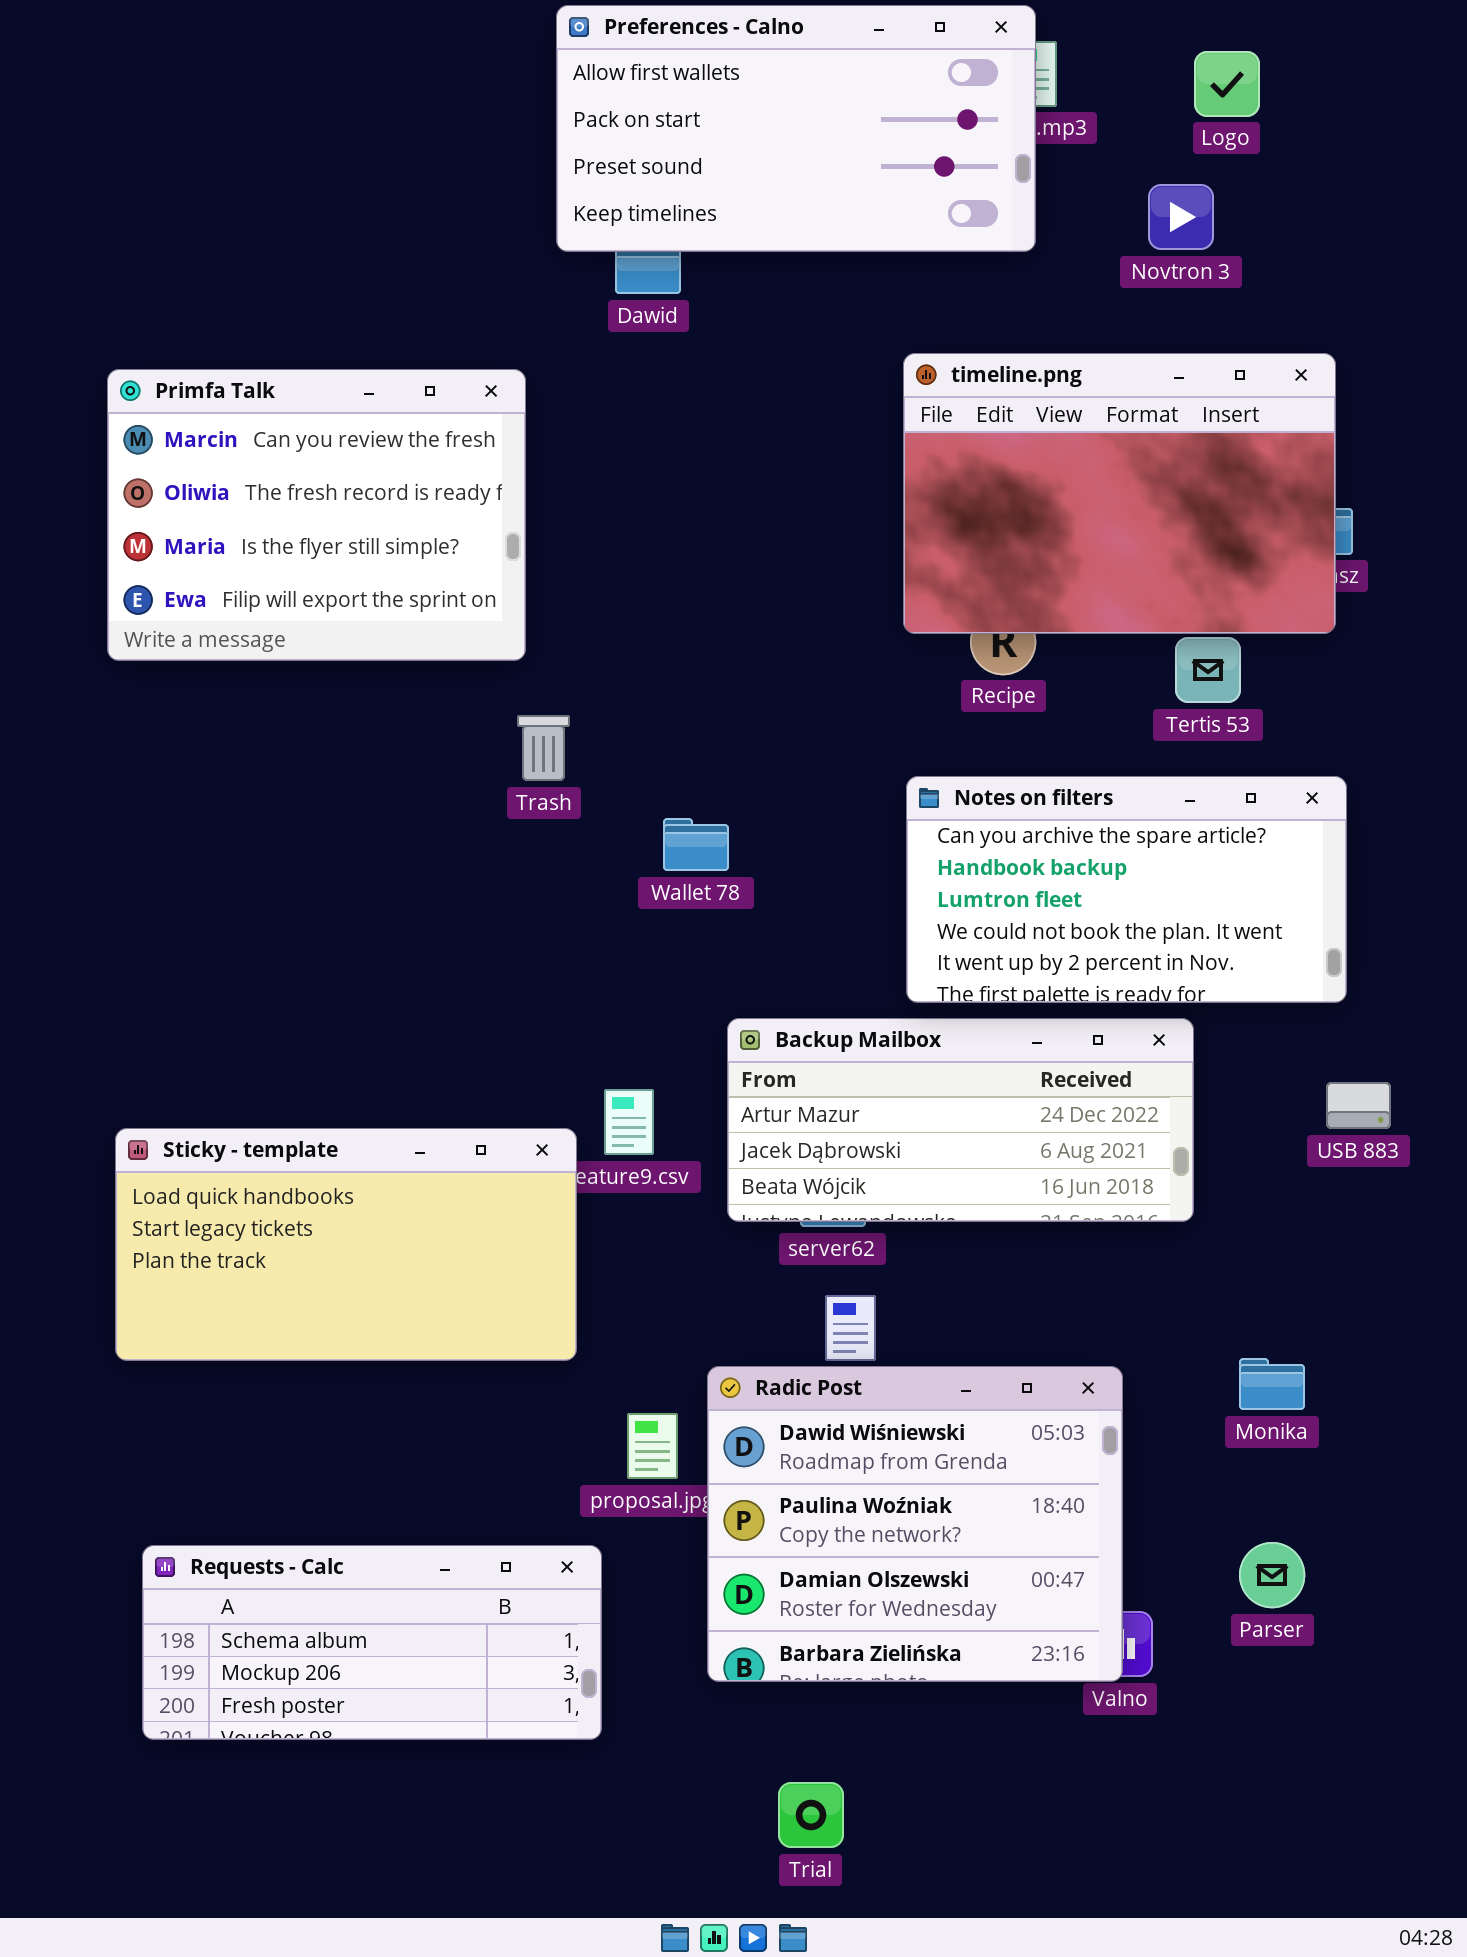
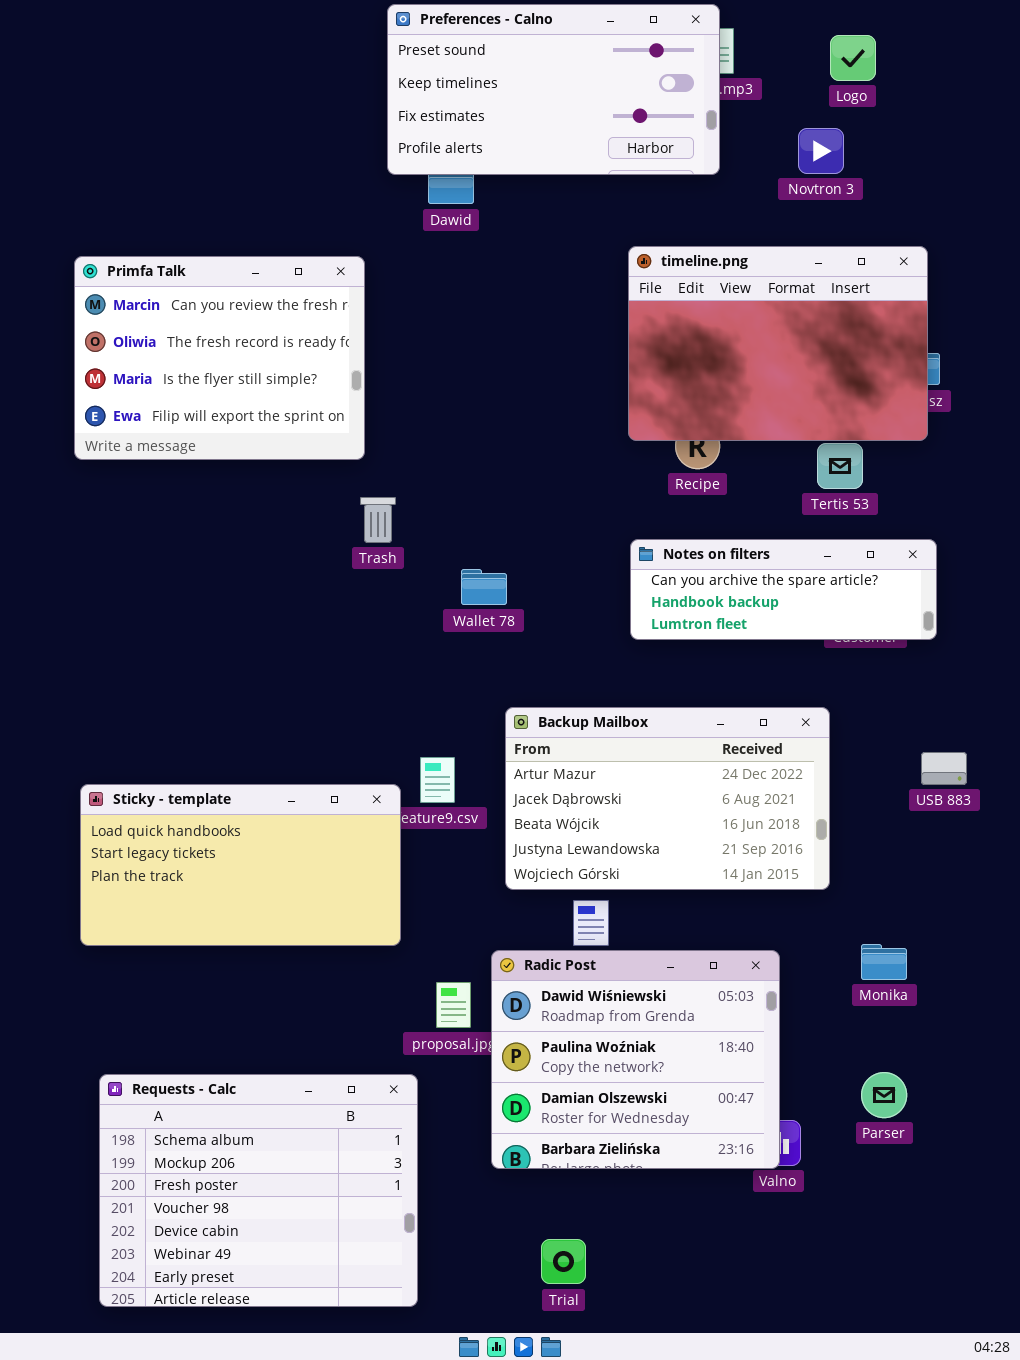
Preferences - Calno: [556,5,1036,252] -> [387,4,720,175], scrolled down 2 rows
Notes on filters: [906,776,1347,1003] -> [630,539,937,640], resized
Backup Mailbox: [727,1018,1194,1222] -> [505,707,830,890], resized
Requests - Calc: [142,1545,602,1740] -> [99,1074,418,1307], resized

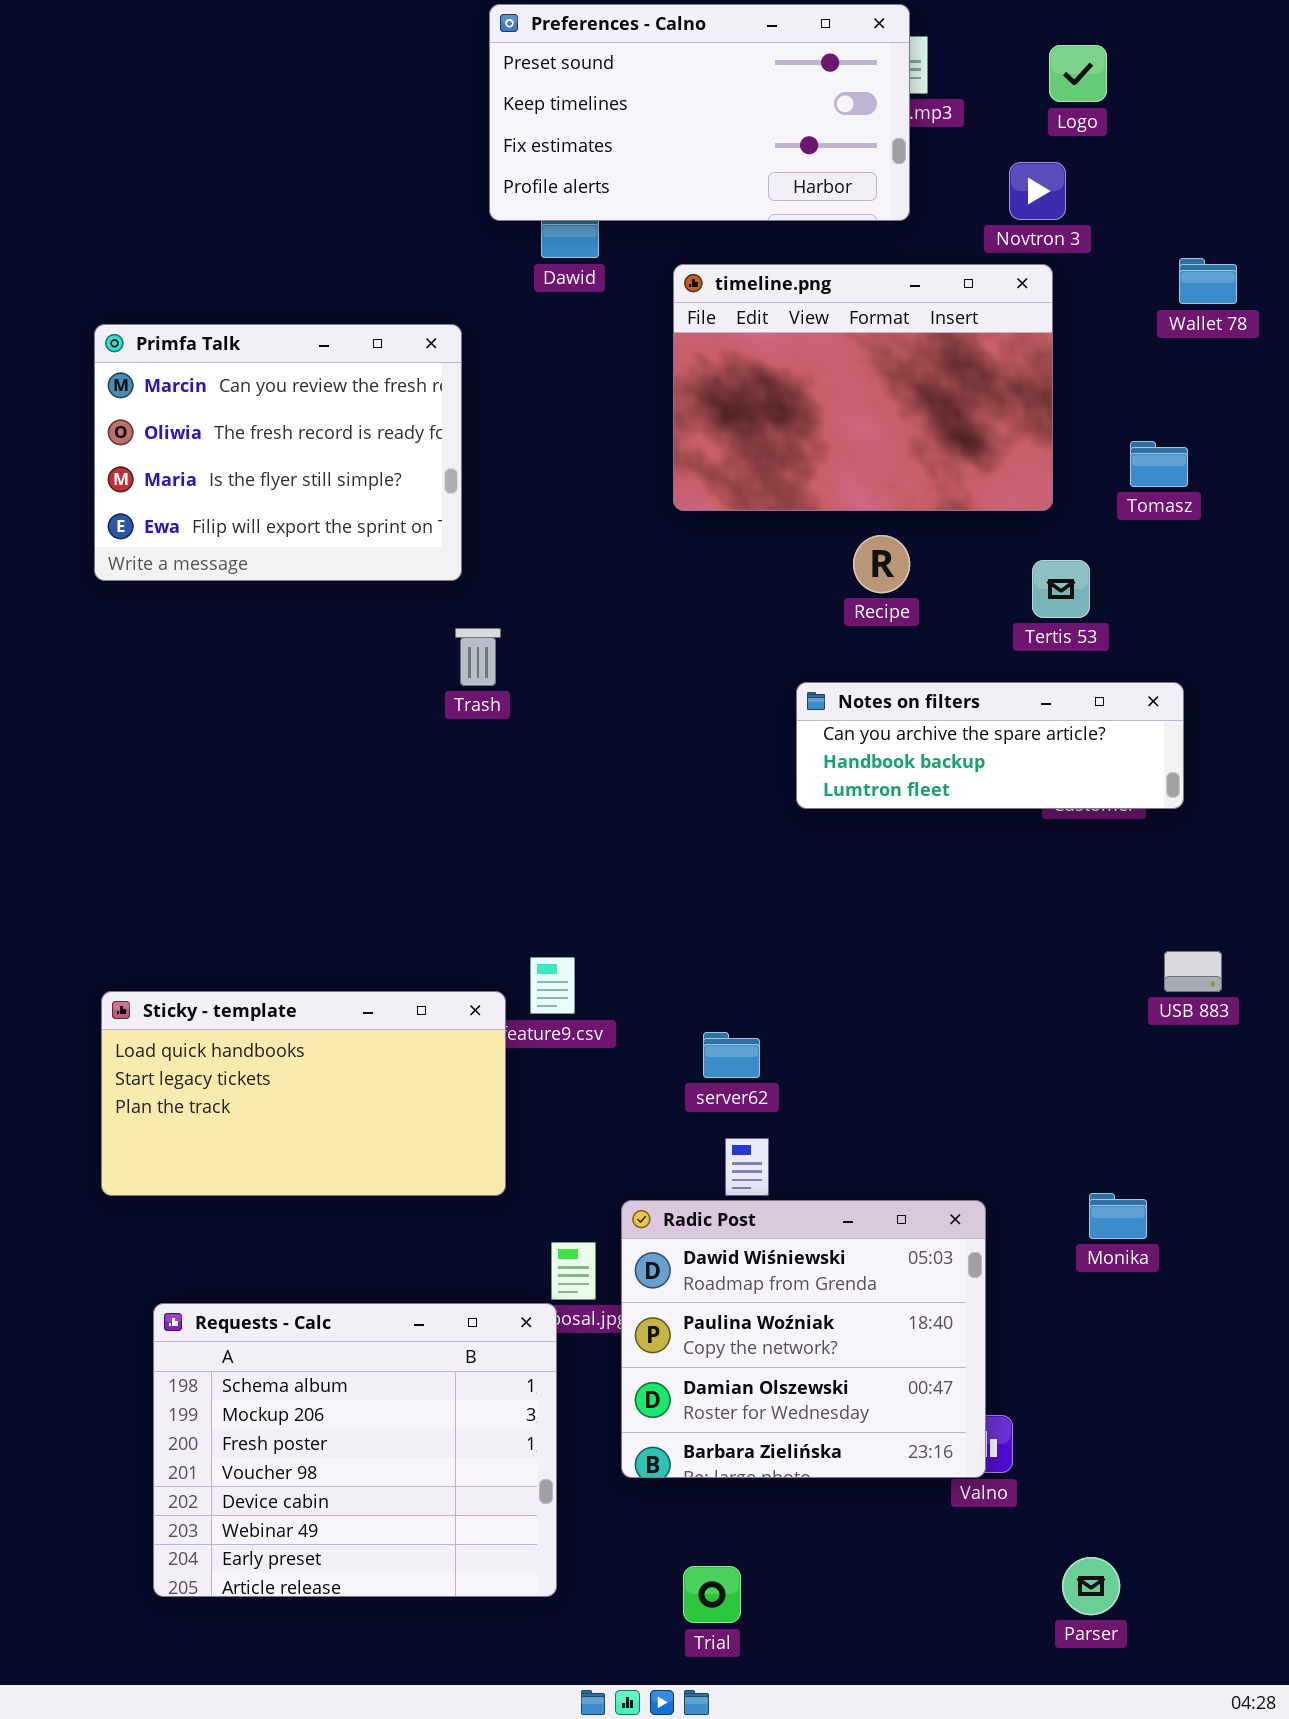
timeline.png: [628,246,928,441] -> [673,264,1053,511], moved
Wallet 78: [461,569,507,605] -> [1179,258,1237,304], moved
Backup Mailbox: [505,707,830,890] -> none, closed
Parser: [861,1072,907,1118] -> [1062,1557,1120,1615], moved
Requests - Calc: [99,1074,418,1307] -> [153,1303,557,1597], moved

